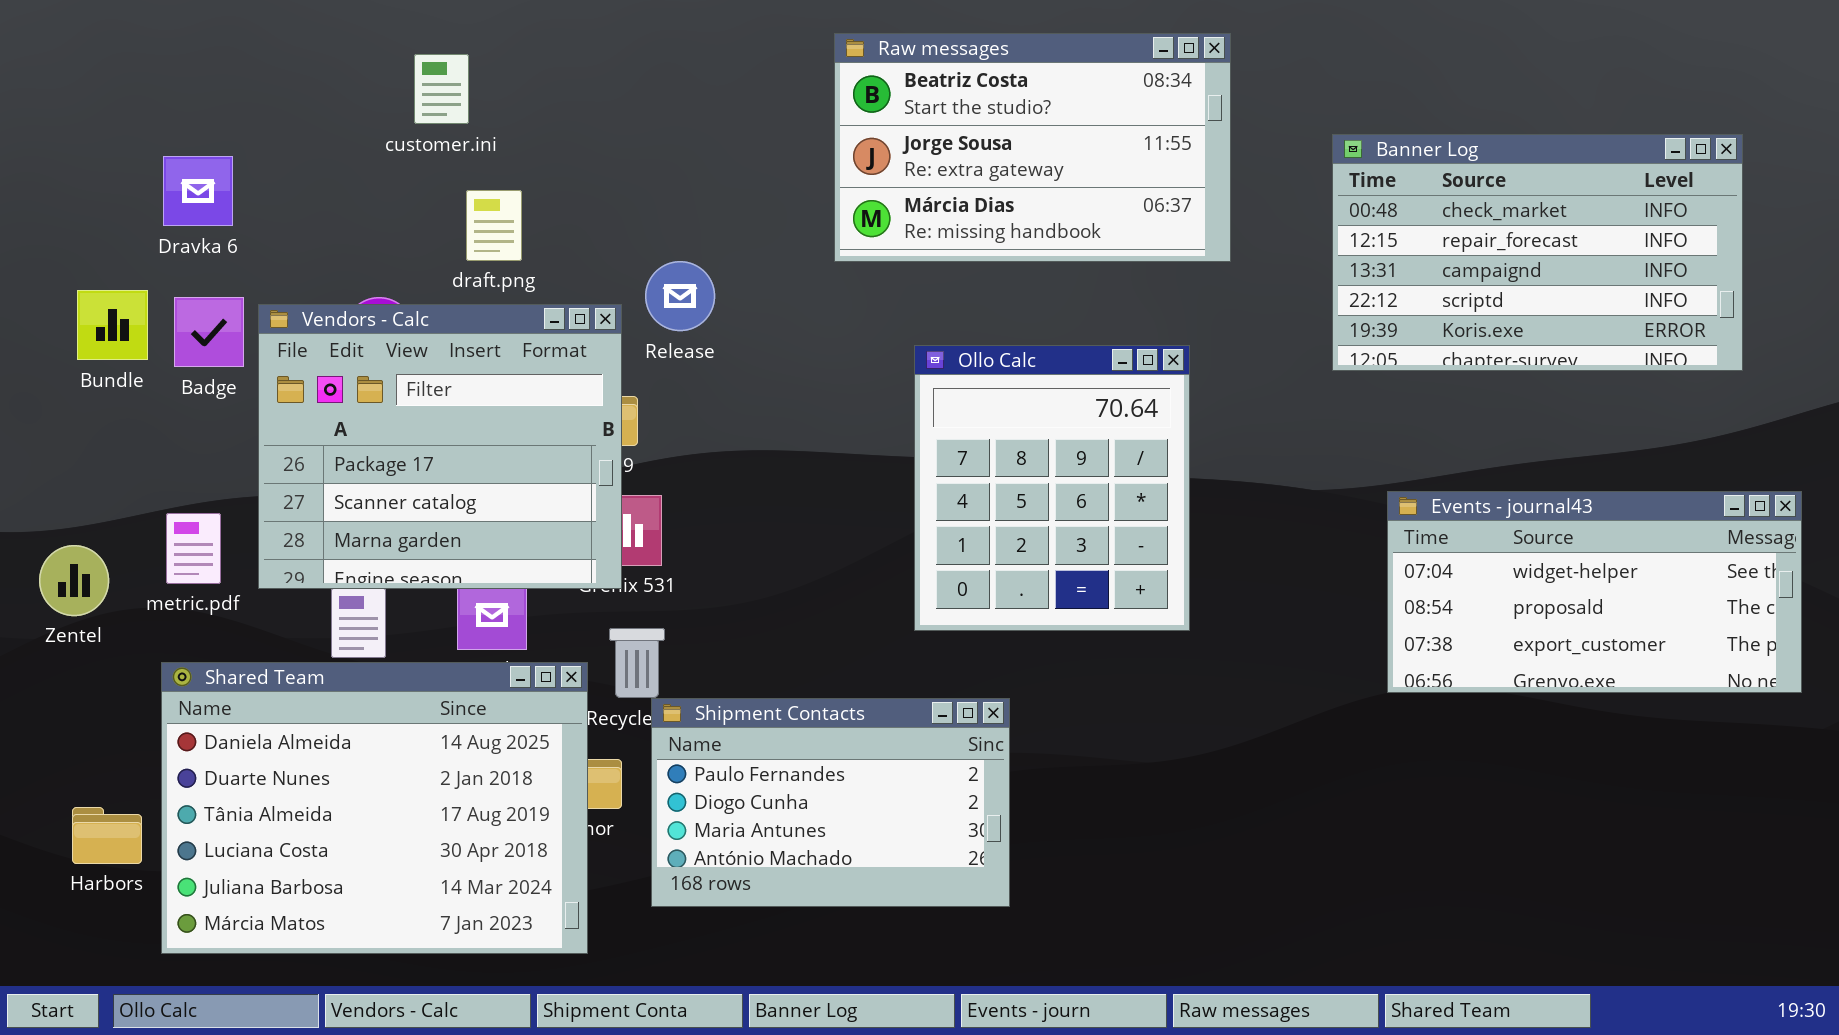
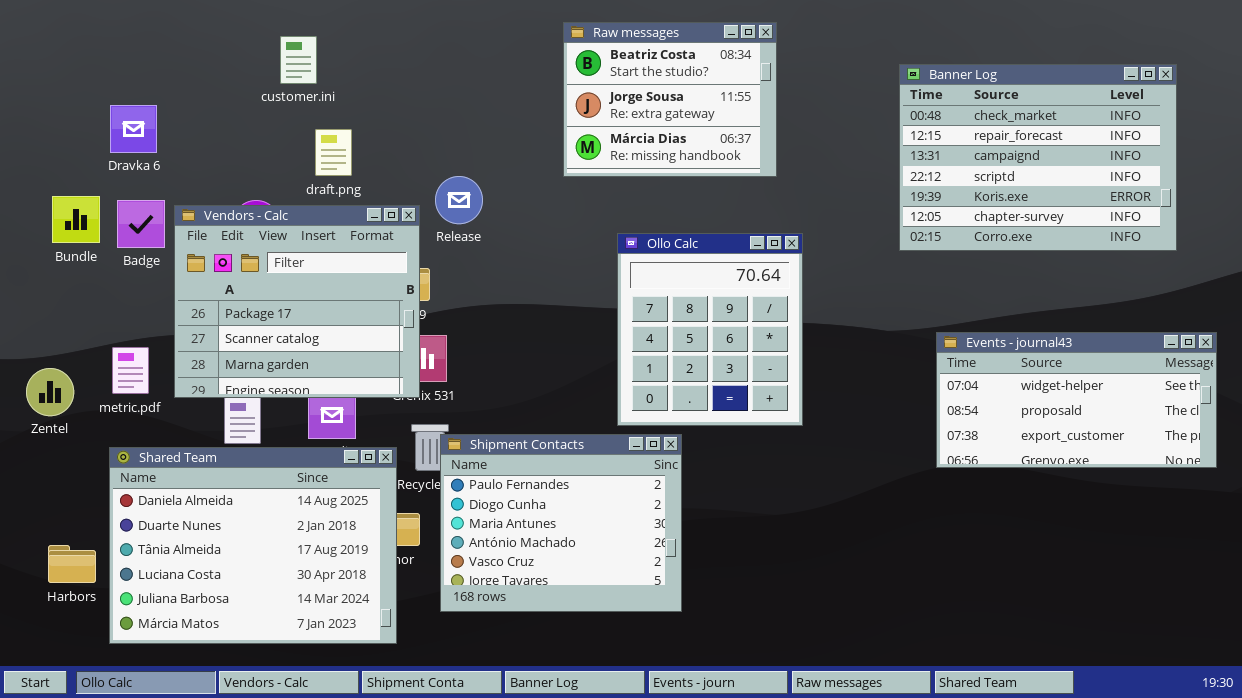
Raw messages: [834,33,1231,262] -> [563,22,777,177], resized
Banner Log: [1332,134,1743,371] -> [899,64,1177,251], resized
Shipment Contacts: [651,698,1010,907] -> [440,434,682,612], resized

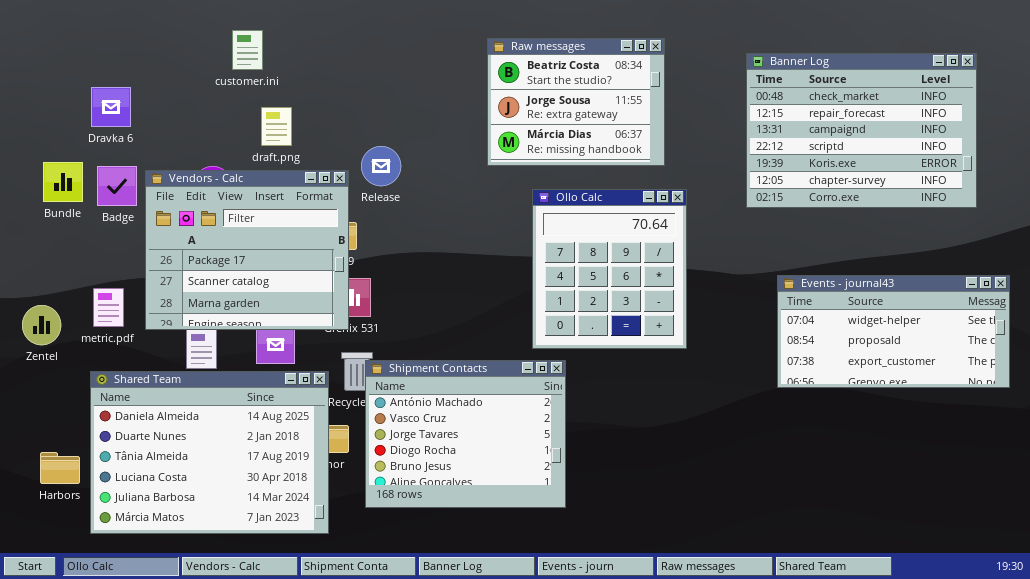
Raw messages: [563,22,777,177] -> [487,38,665,166], moved
Ollo Calc: [617,233,803,426] -> [532,189,687,349], moved
Shipment Contacts: [440,434,682,612] -> [365,360,566,508], scrolled down 3 rows

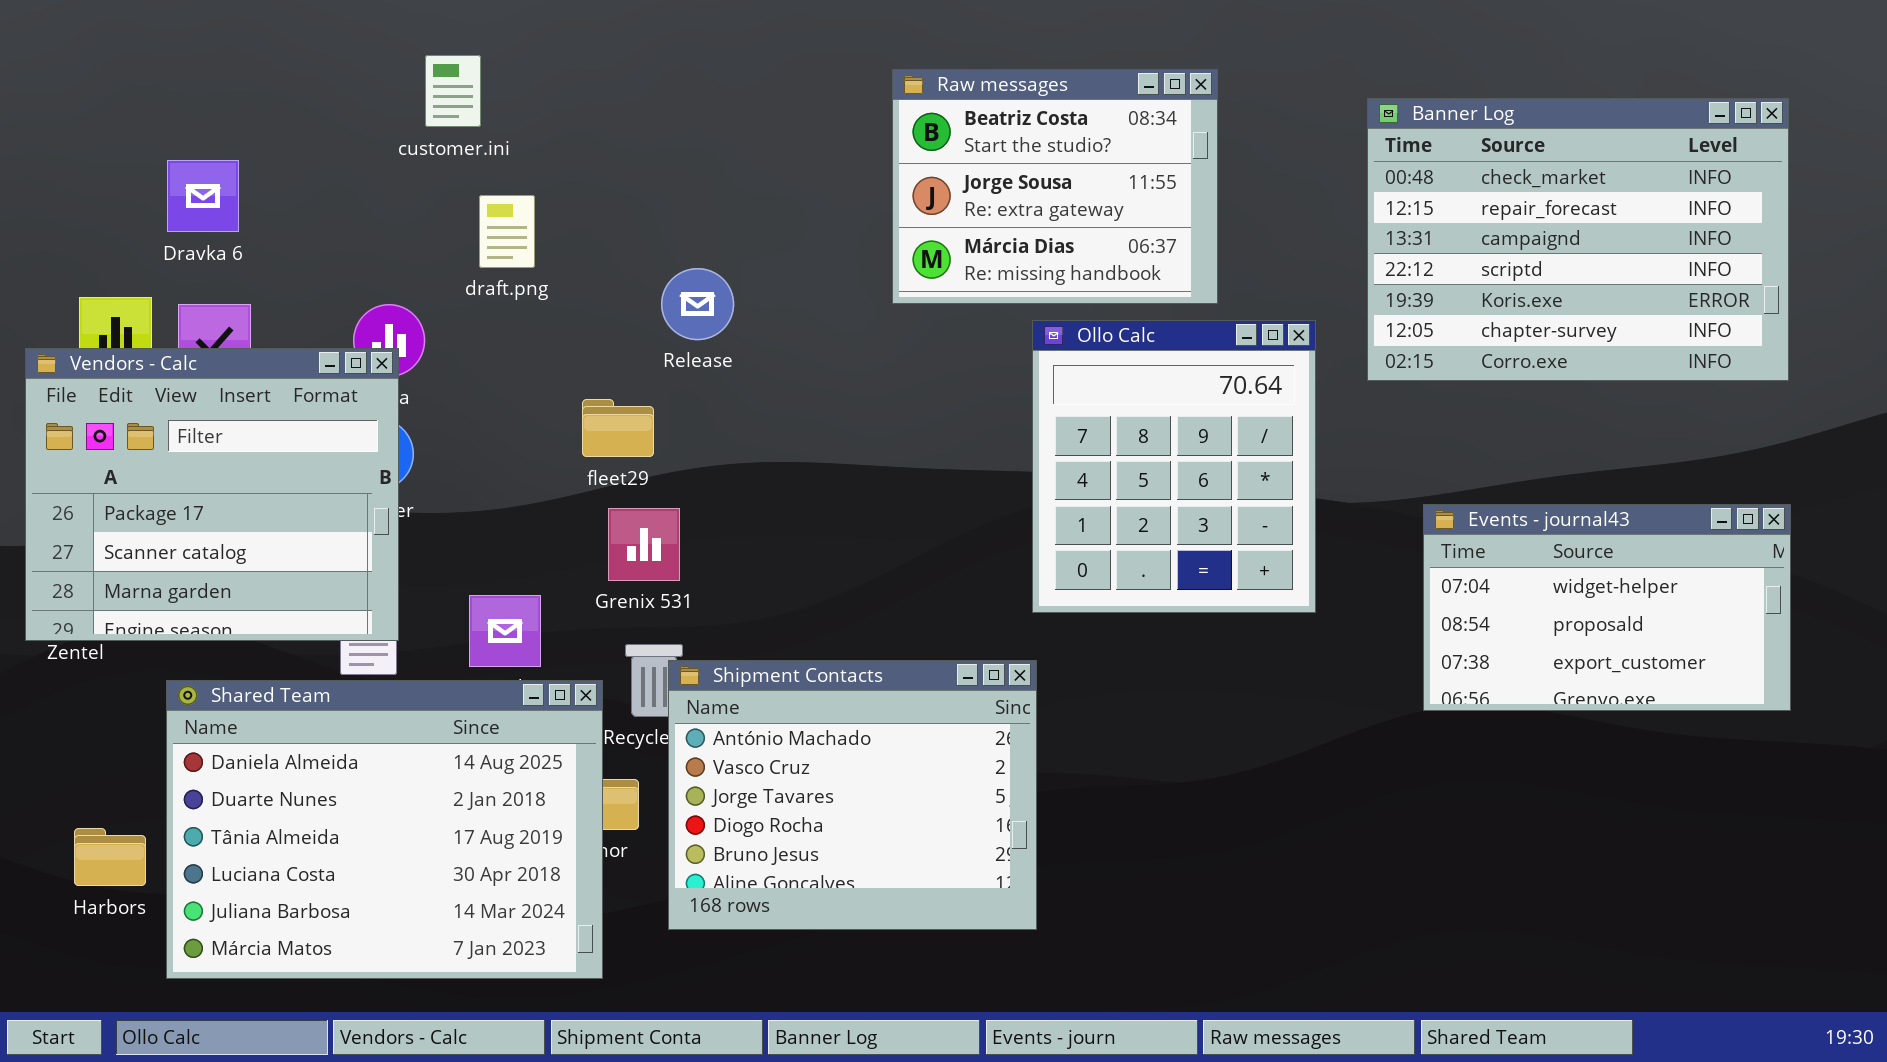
Vendors - Calc: [145,170,349,330] -> [25,348,399,641], moved
Ollo Calc: [532,189,687,349] -> [1032,320,1316,613], moved
Events - journal43: [777,275,1010,388] -> [1423,504,1791,711], resized

